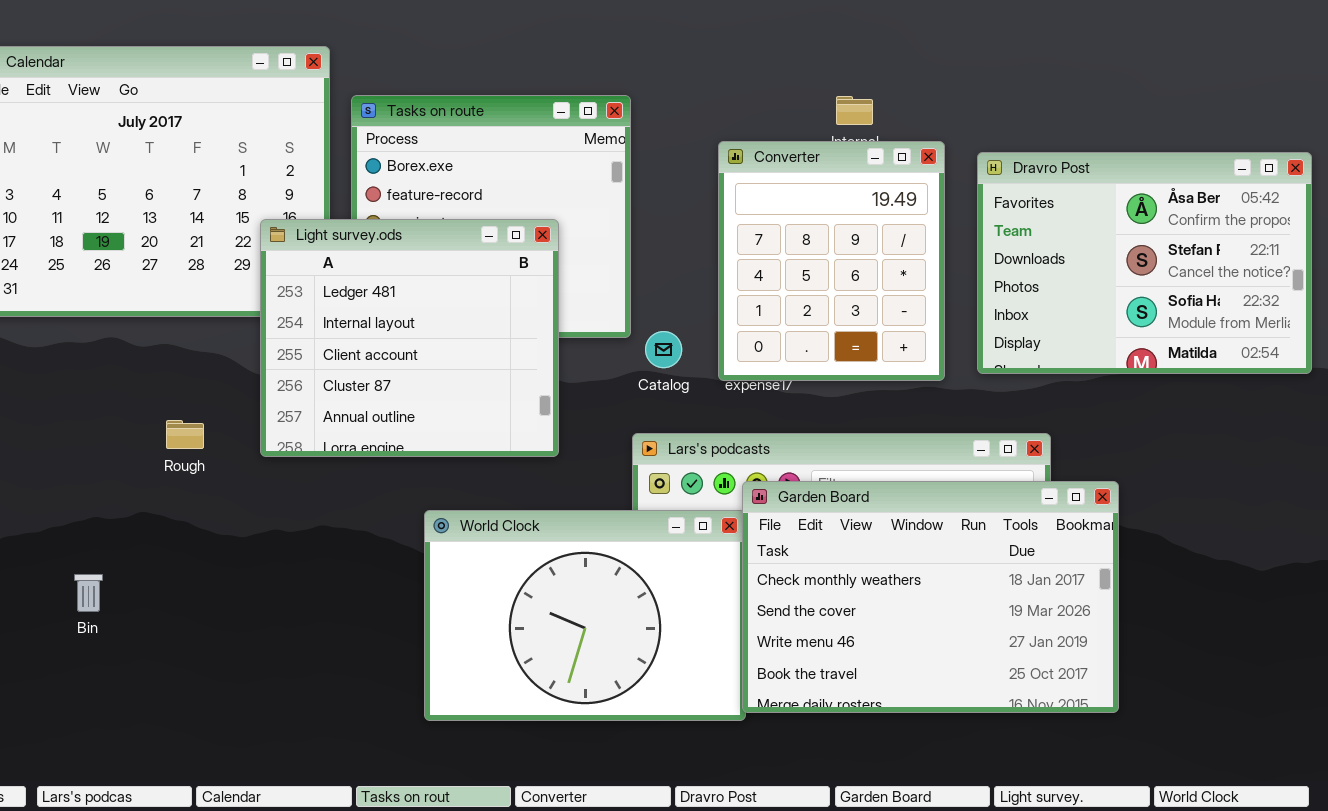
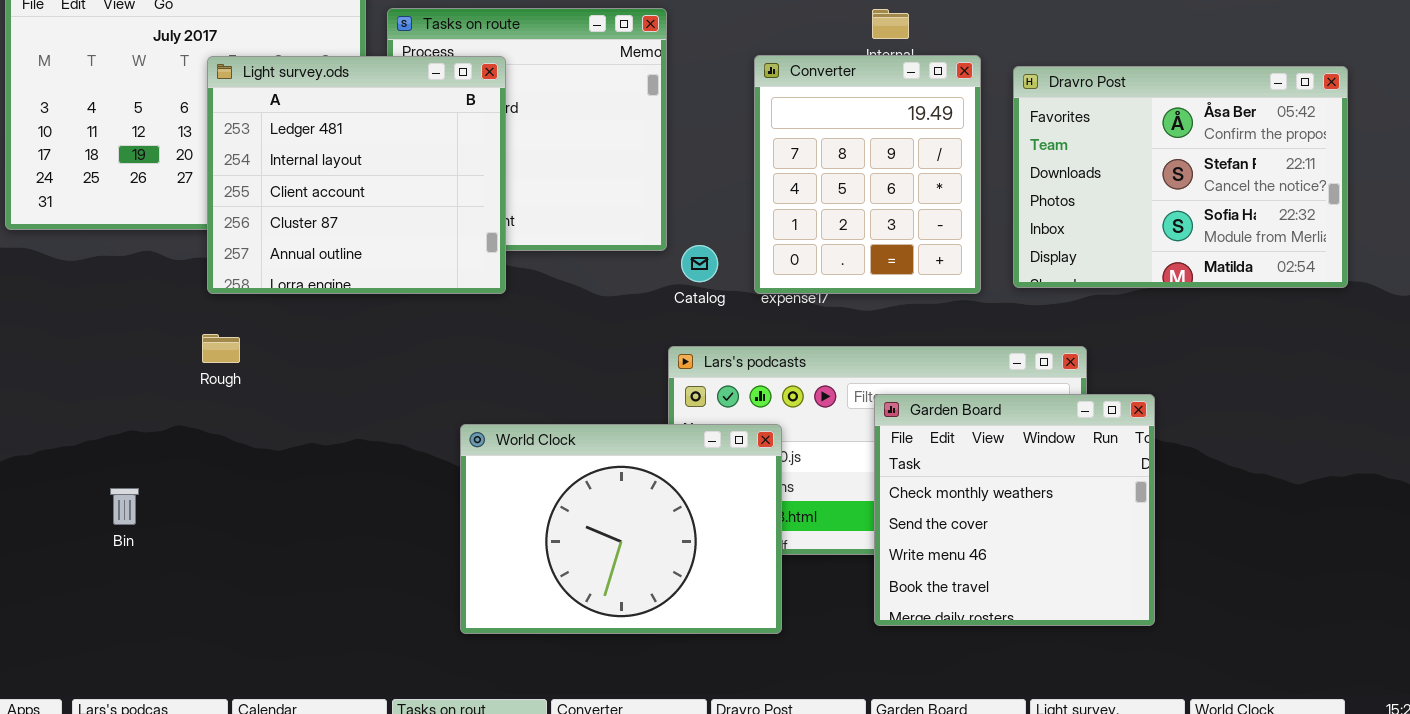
Light survey.ods: [260,219,559,457] -> [207,56,506,294], moved
Garden Board: [742,481,1119,713] -> [874,394,1155,626], resized

